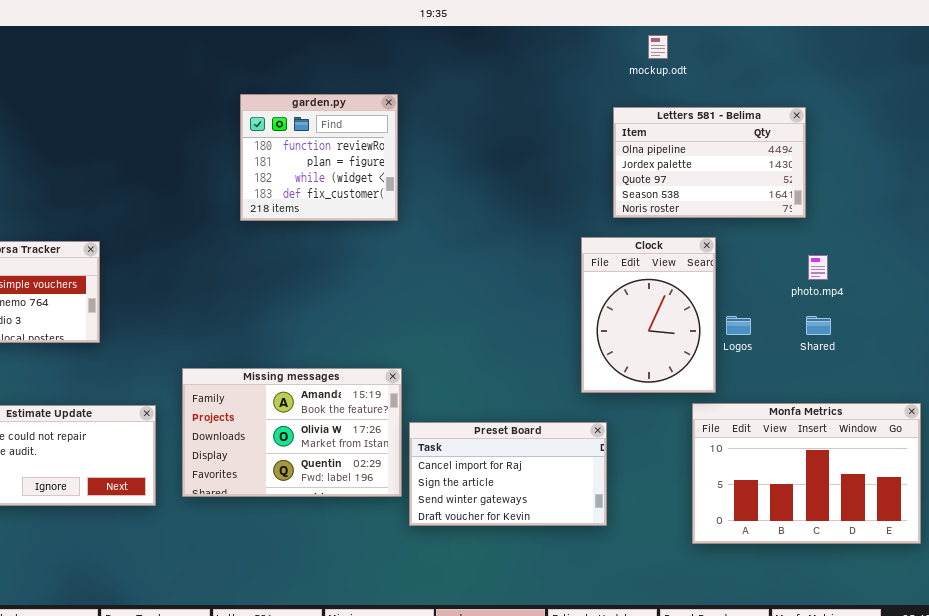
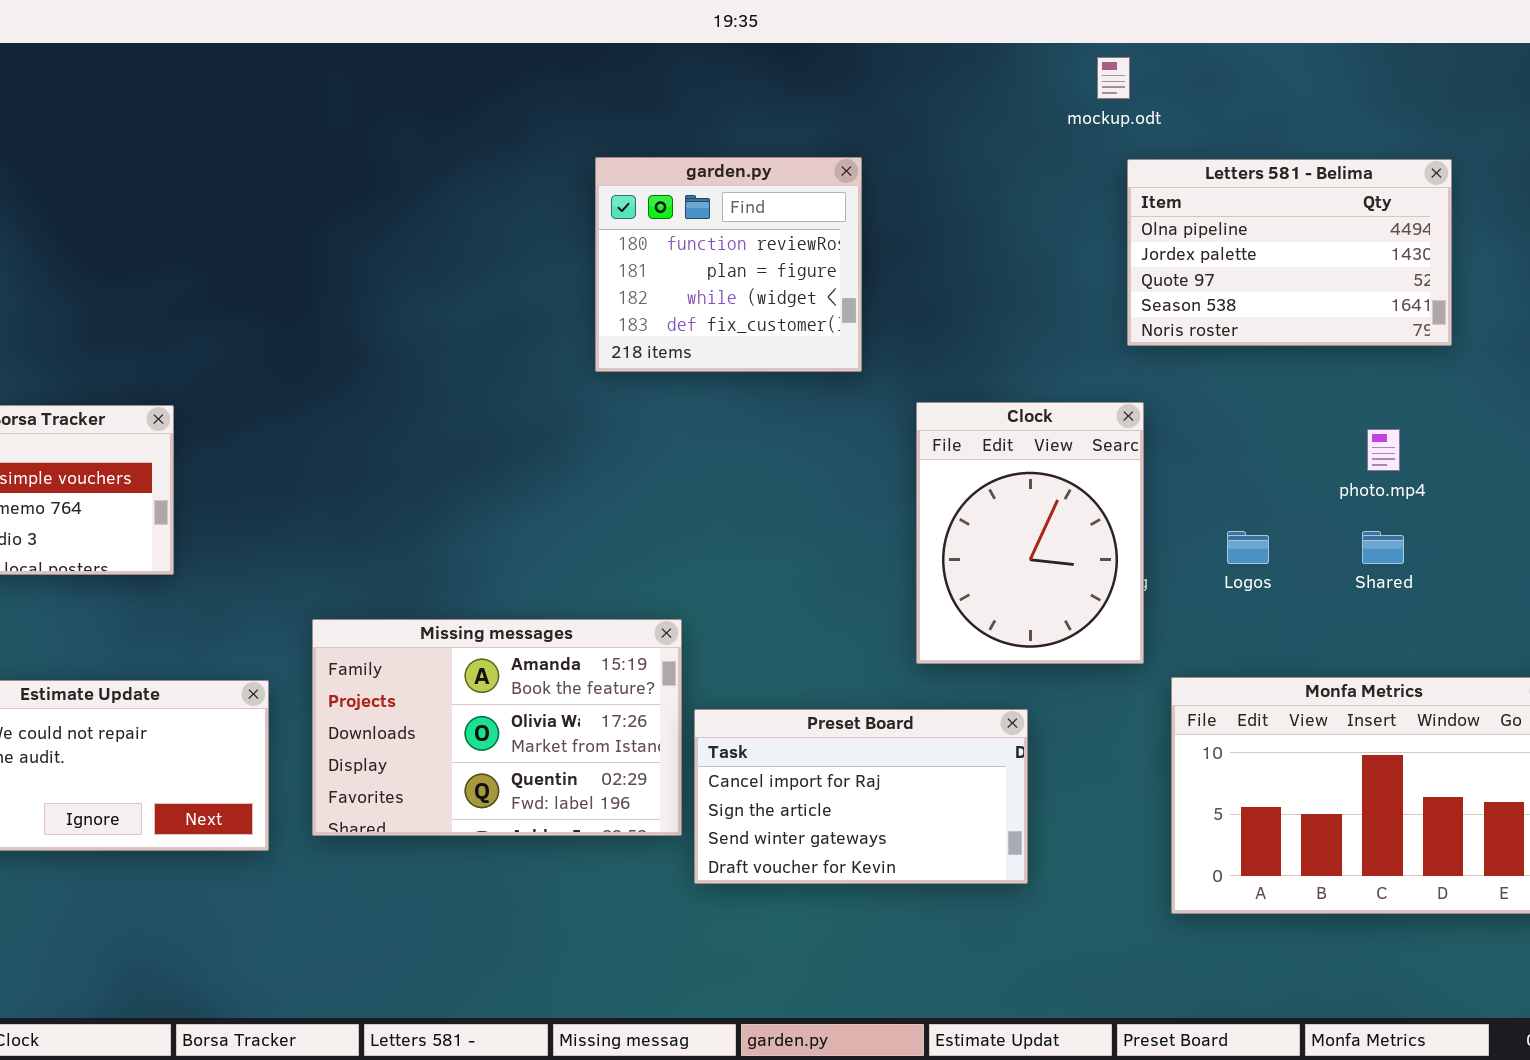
garden.py: [240,94,398,221] -> [595,157,862,372], moved
Letters 581 - Belima: [613,107,806,218] -> [1127,159,1452,346], moved
Clock: [581,237,716,393] -> [916,402,1144,664], moved

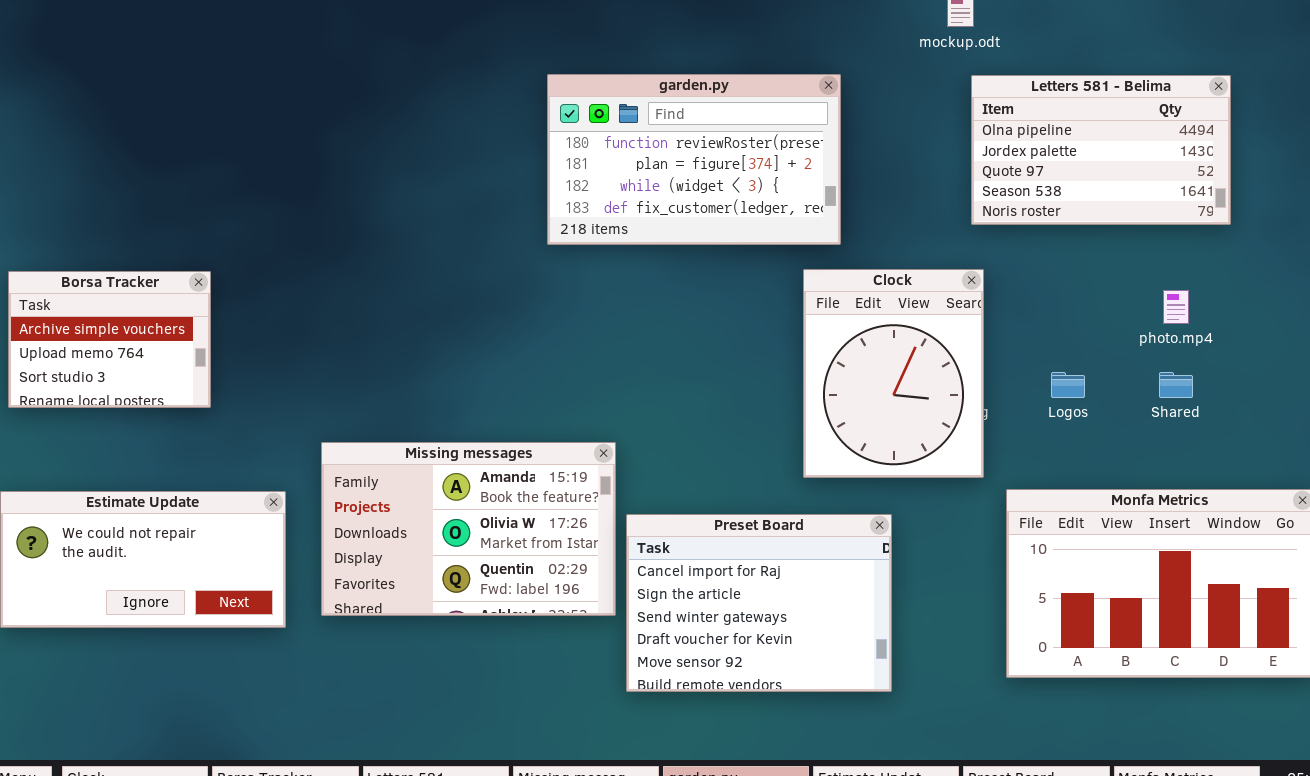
garden.py: [595,157,862,372] -> [547,74,841,245], resized
Preset Board: [694,709,1028,884] -> [626,514,892,692], resized

